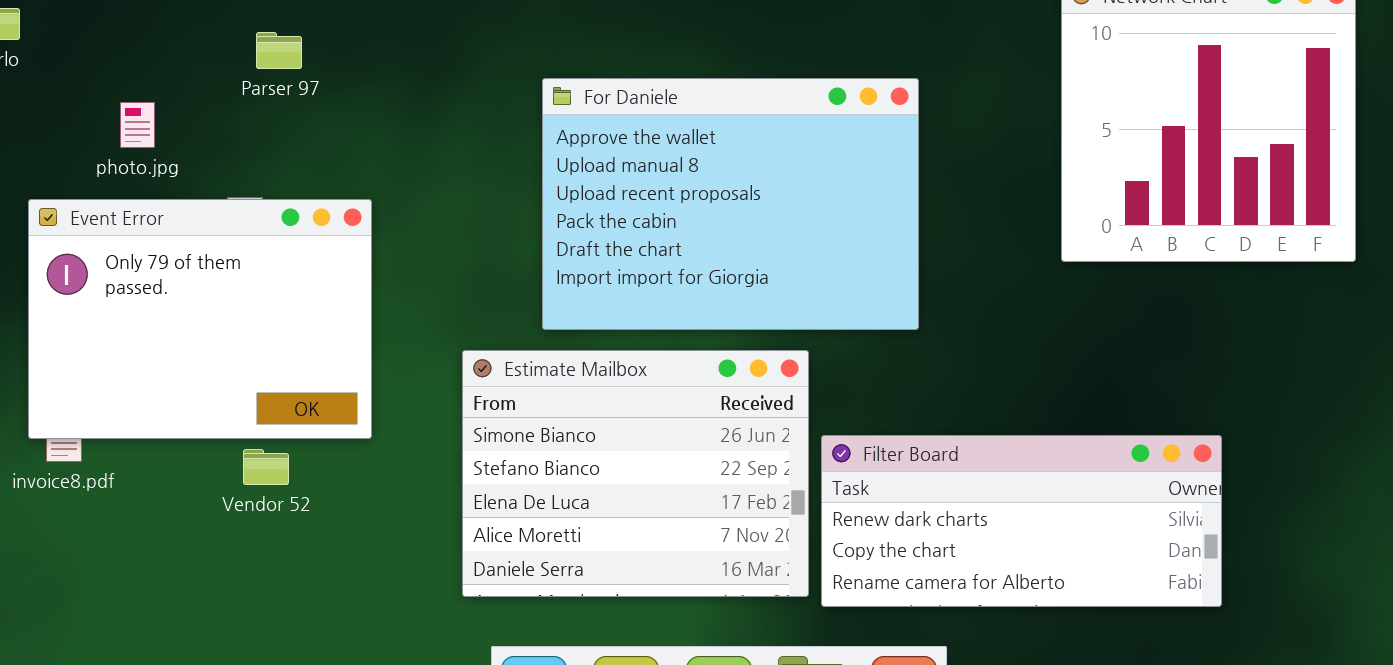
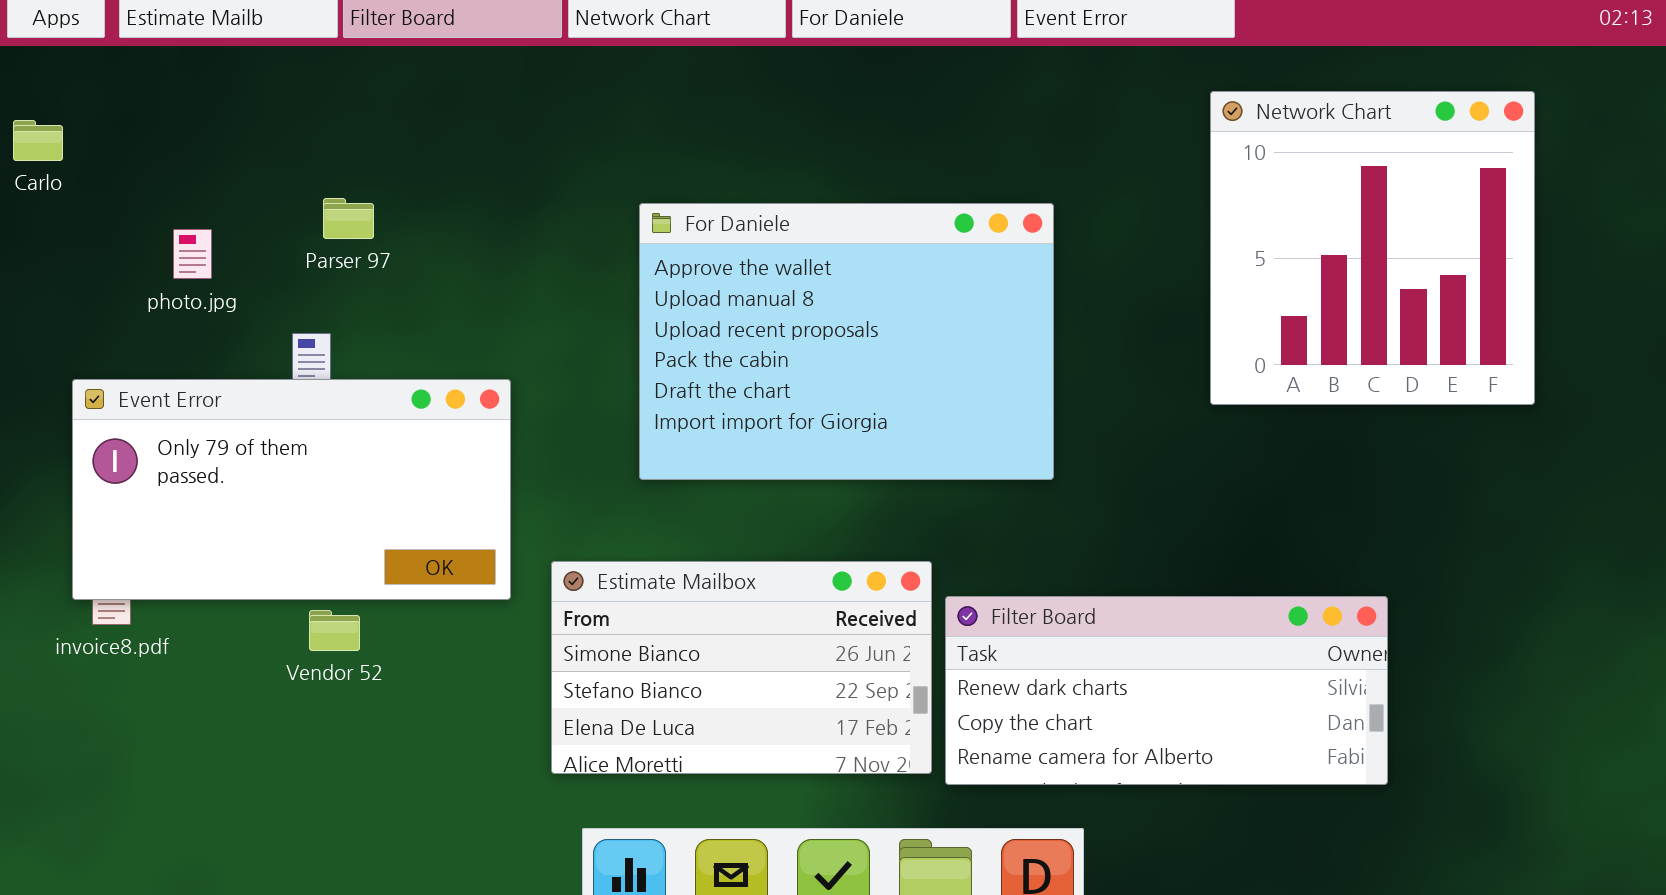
Parser 97: [256,32,302,69] -> [323,198,374,239], moved
Event Error: [28,199,372,439] -> [72,379,511,600], resized
Estimate Mailbox: [462,350,809,597] -> [551,561,932,774], resized

